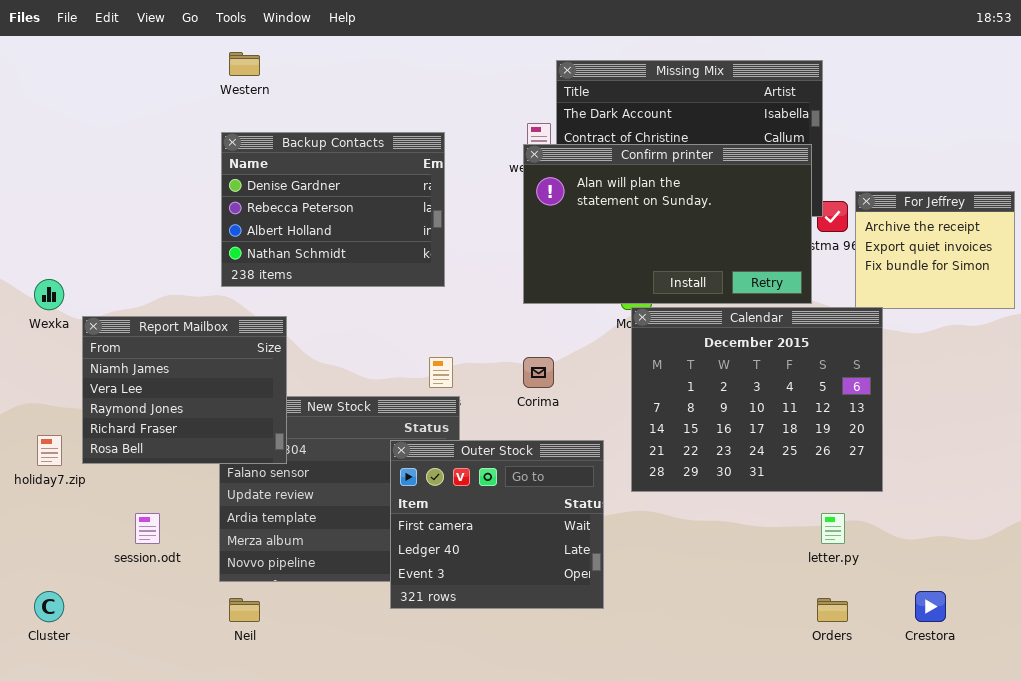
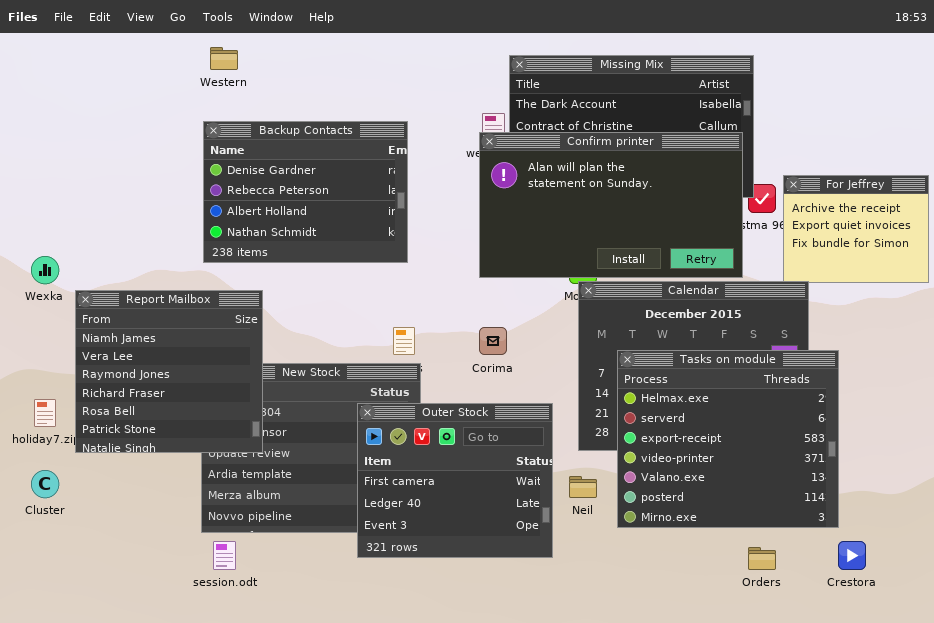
Report Mailbox: [82,316,287,464] -> [75,290,263,453], resized
Tasks on module: none -> [617,350,839,528], opened
session.odt: [135,513,160,544] -> [213,541,236,570], moved
Cluster: [34,591,64,622] -> [31,470,59,498], moved
Neil: [229,598,260,622] -> [569,476,597,498], moved

